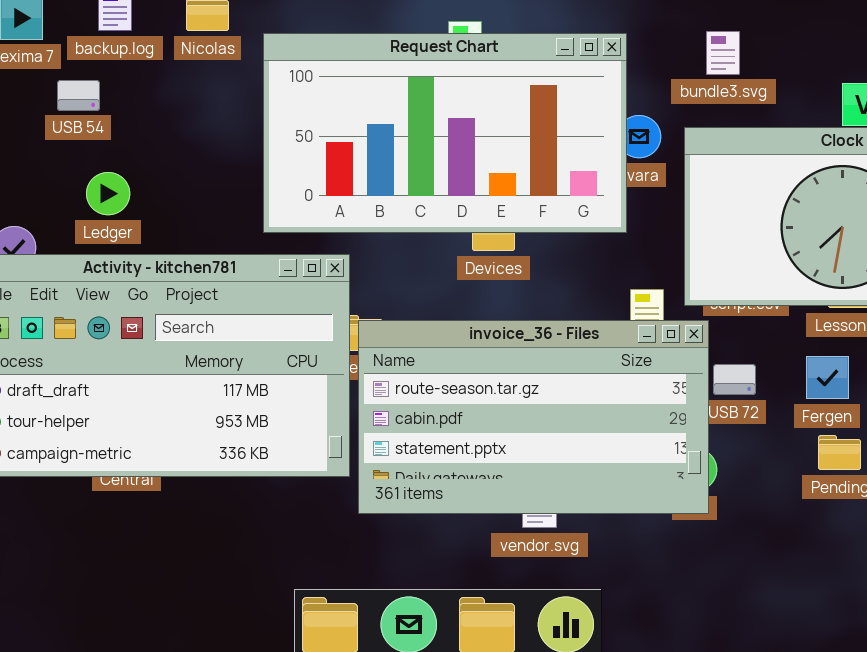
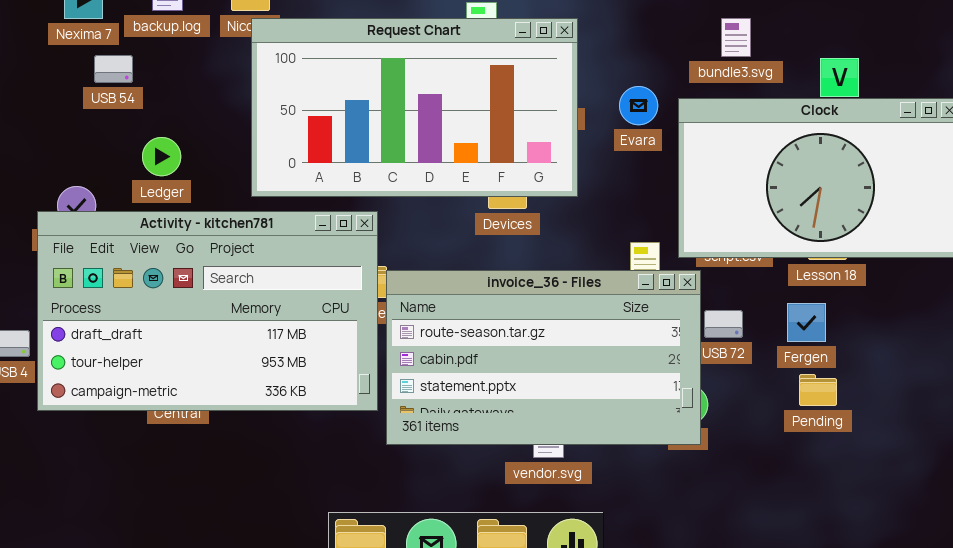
bundle3.svg: [706,31,740,75] -> [721,18,751,57], moved
Request Chart: [263,33,627,233] -> [251,18,578,197], moved
USB 54: [57,80,100,111] -> [94,55,133,83], moved

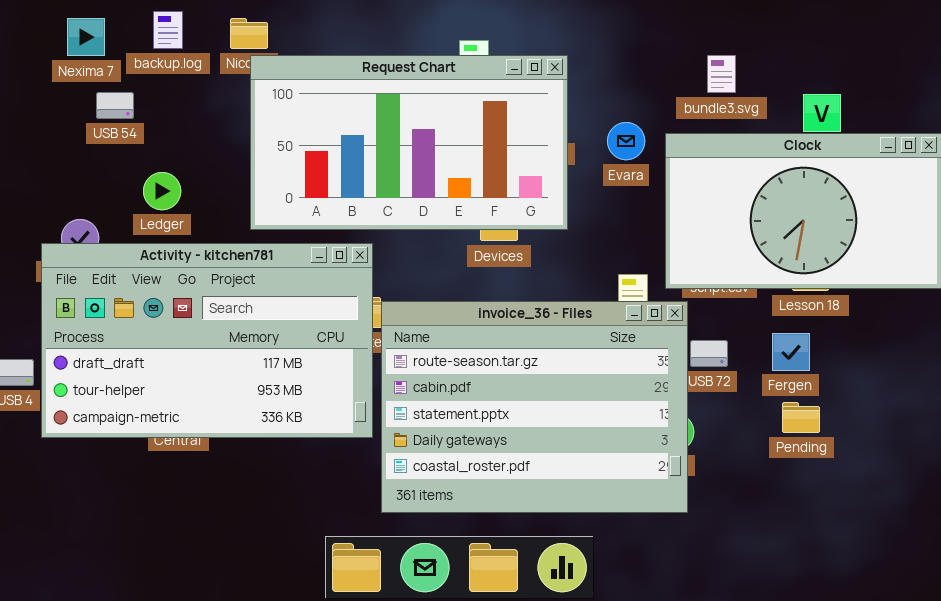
invoice_36 - Files: [386,270,701,445] -> [381,301,688,513], resized

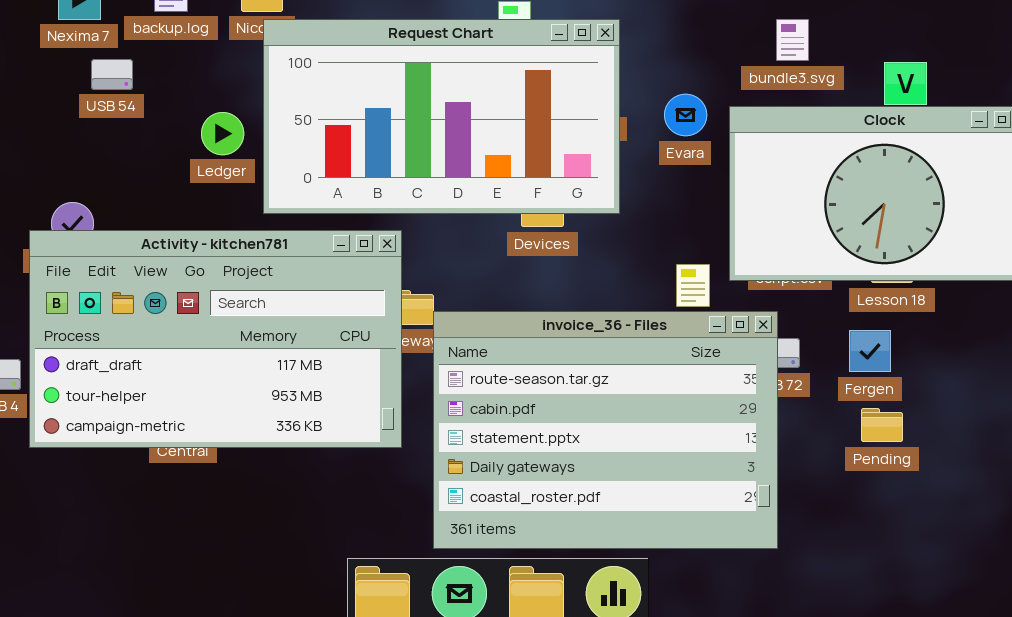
Ledger: [143,172,181,210] -> [201,112,244,155], moved
invoice_36 - Files: [381,301,688,513] -> [433,311,778,549], moved

